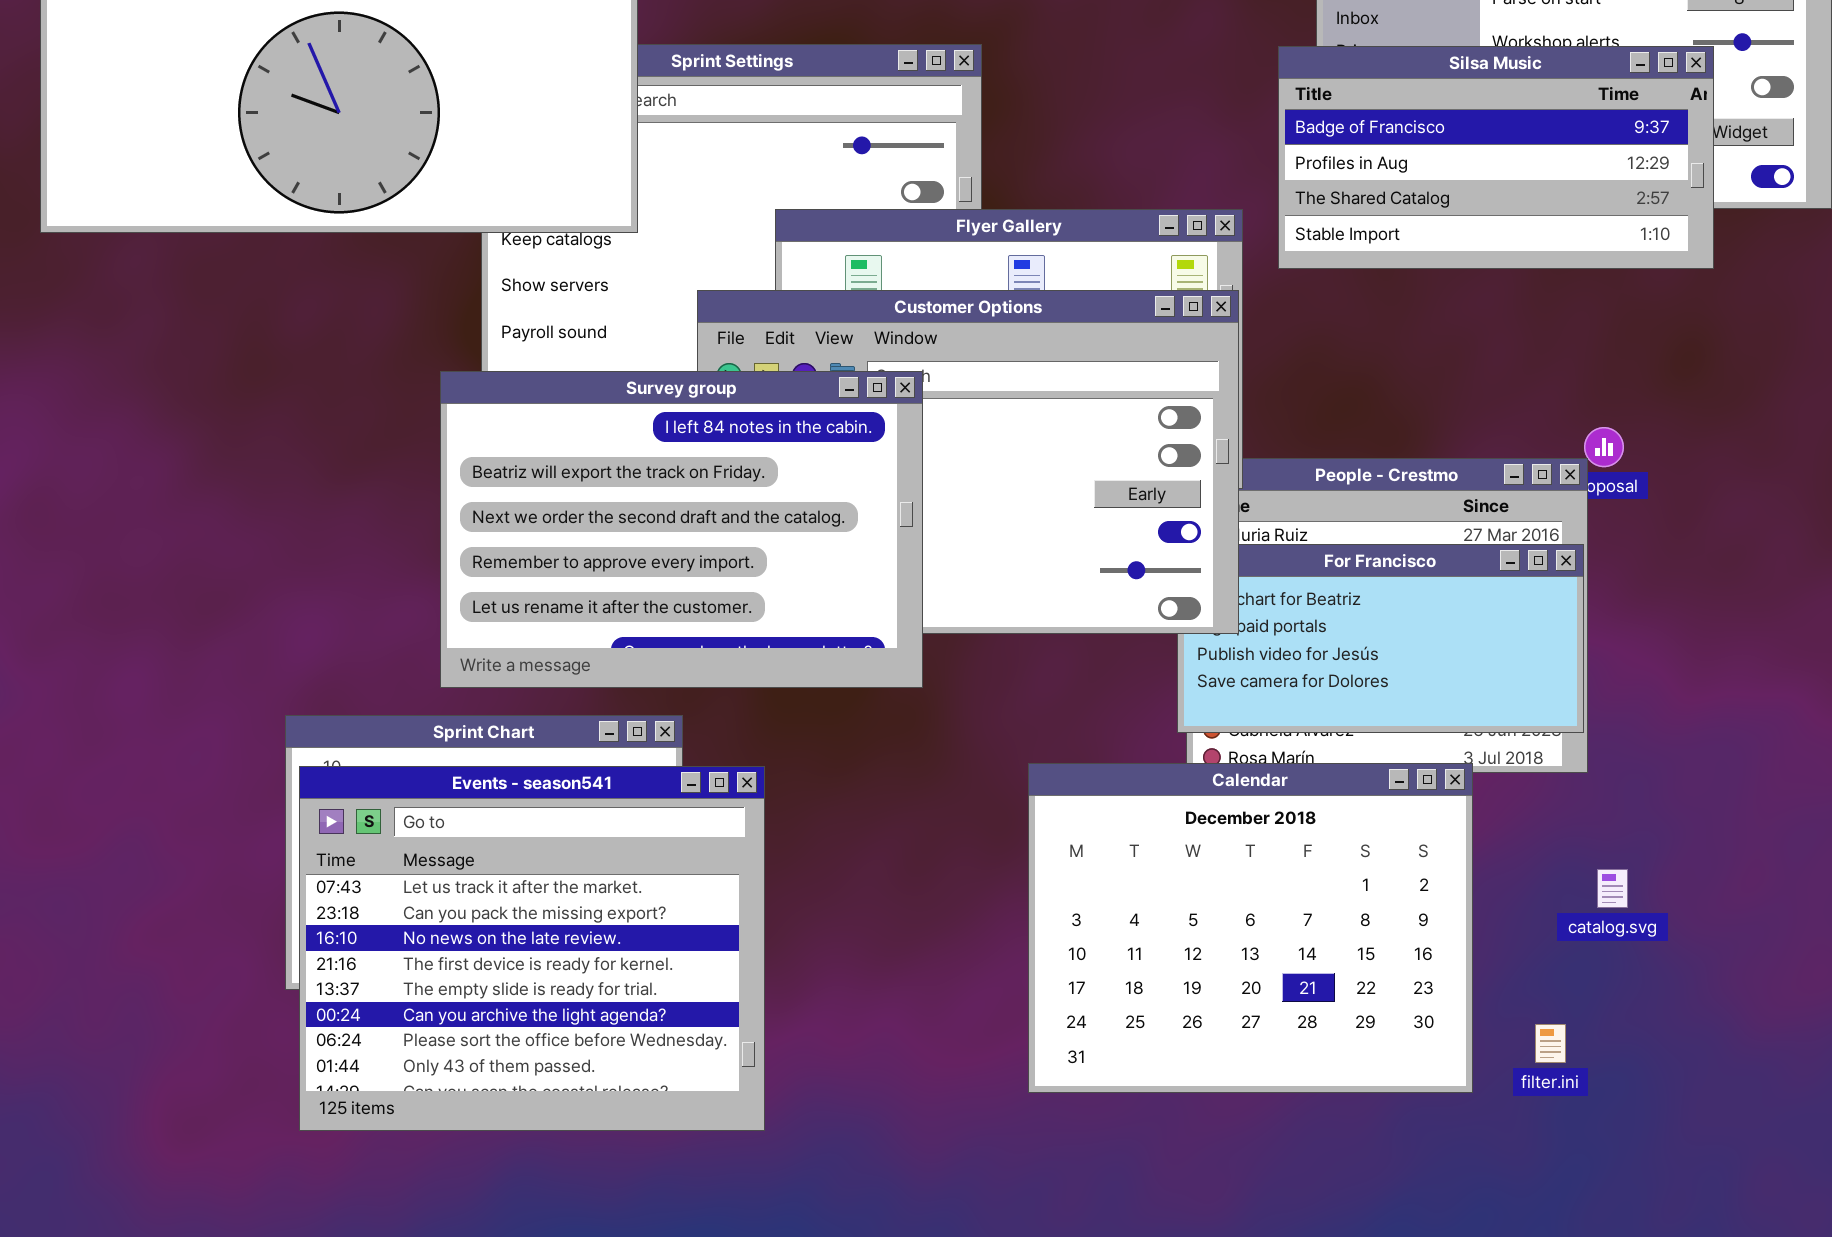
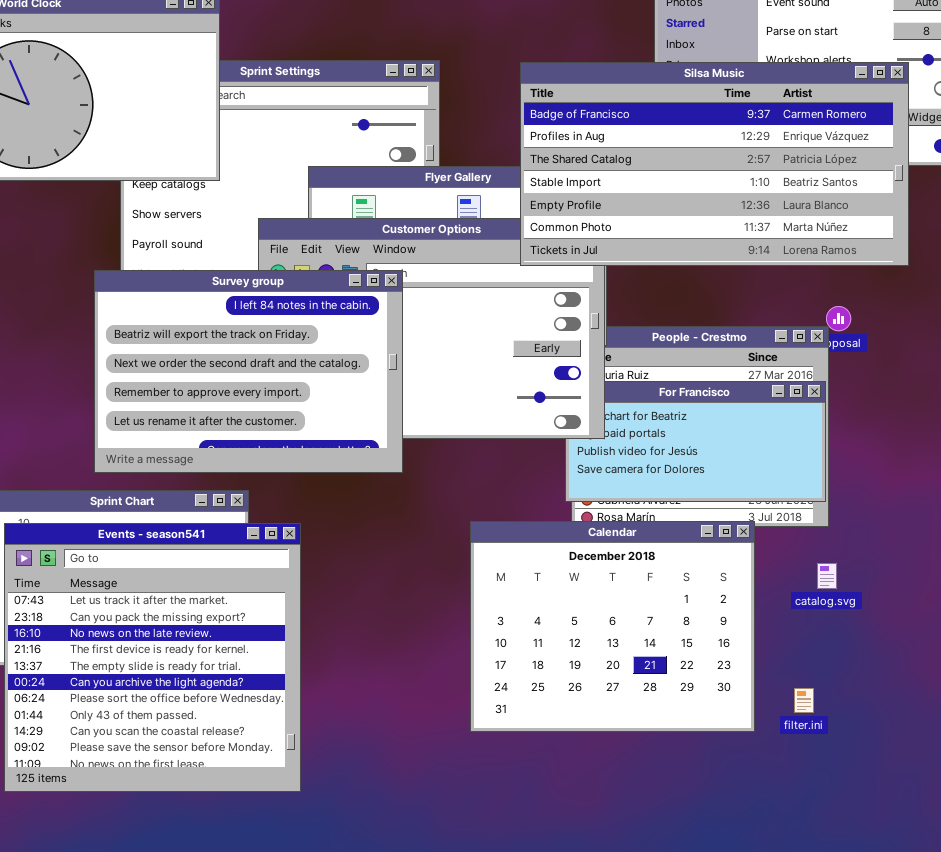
Silsa Music: [1278,46,1714,269] -> [520,62,909,266], resized
Events - season541: [299,766,765,1131] -> [4,523,301,792], resized
catalog.svg: [1597,869,1628,908] -> [817,563,837,589], moved

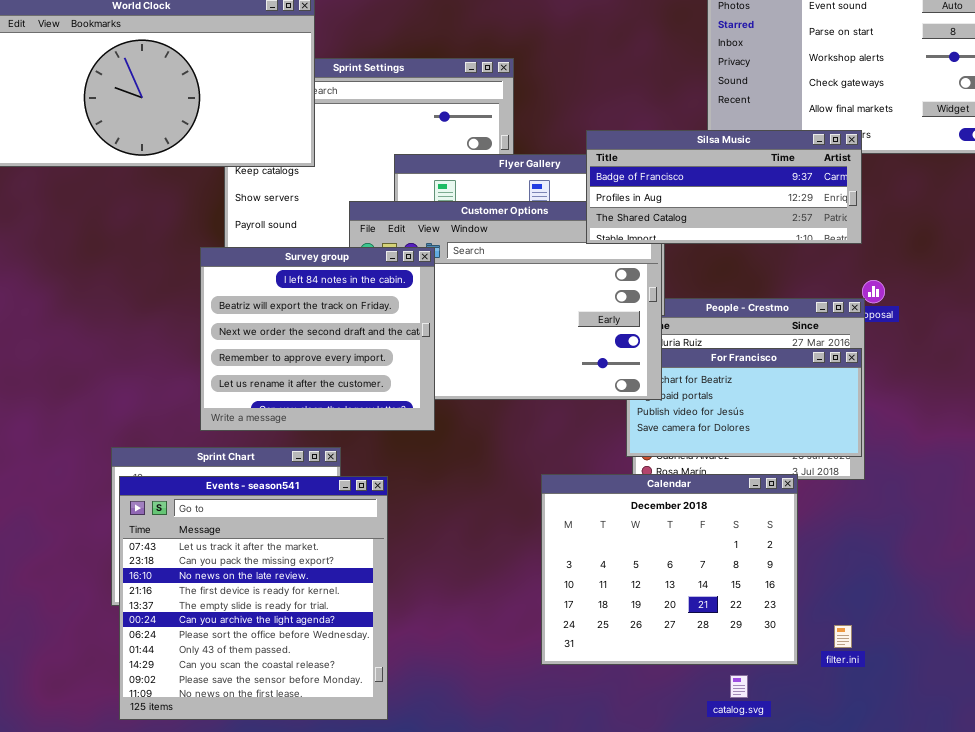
Silsa Music: [520,62,909,266] -> [586,130,862,244], resized
Survey group: [94,270,403,473] -> [200,247,435,431], resized
catalog.svg: [817,563,837,589] -> [730,675,748,698], moved

